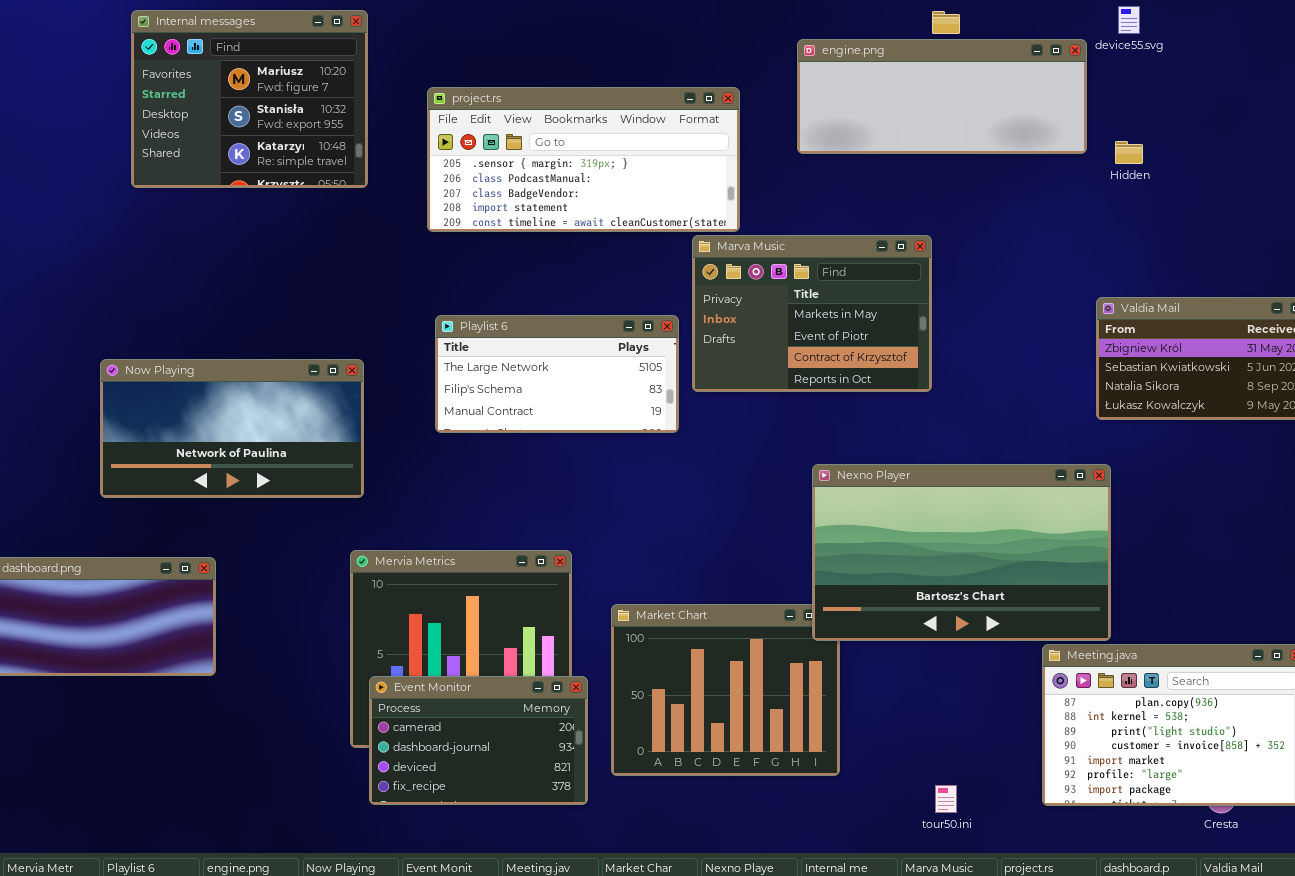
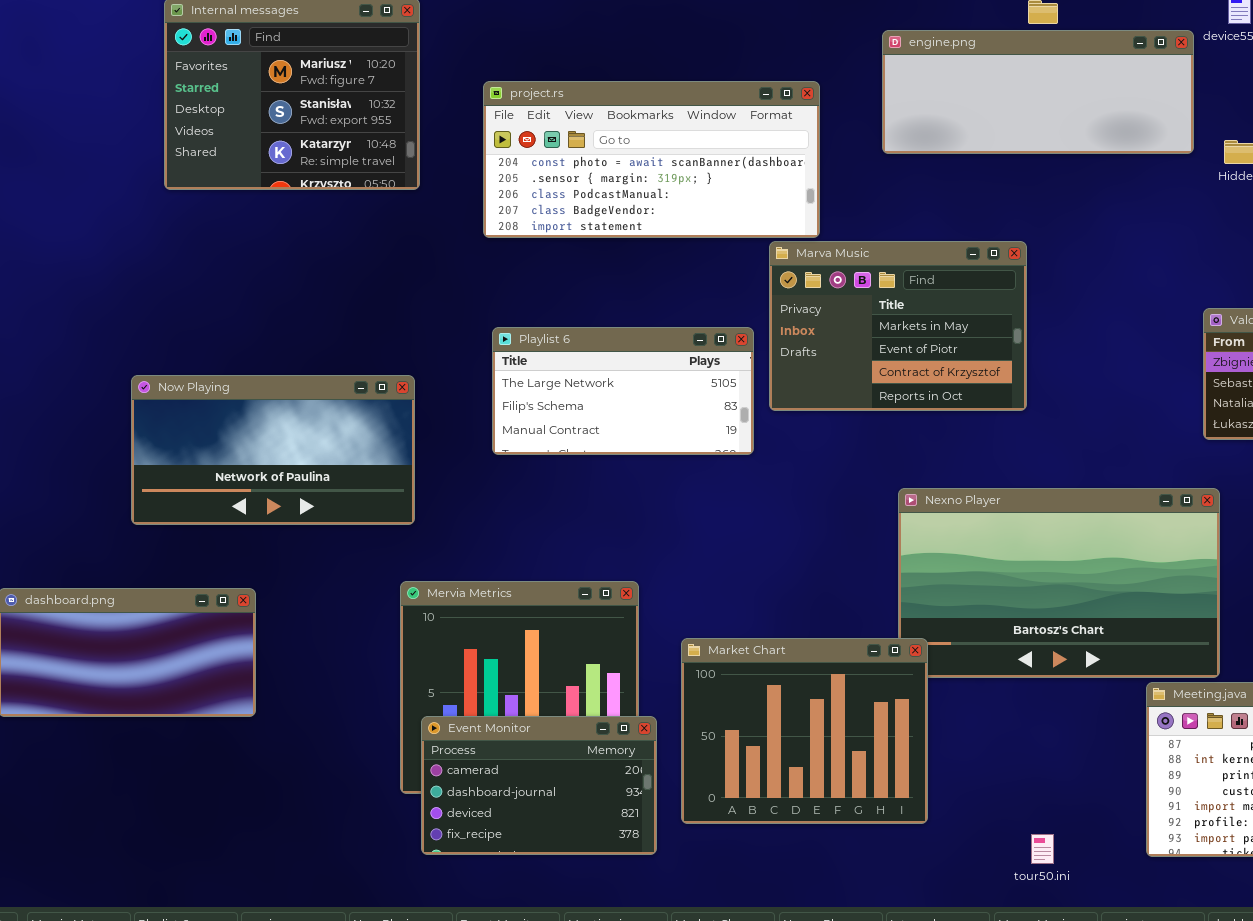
project.rs: [427,87,740,232] -> [483,81,820,238], scrolled up 1 row
Market Chart: [611,604,840,776] -> [681,638,928,824], raised

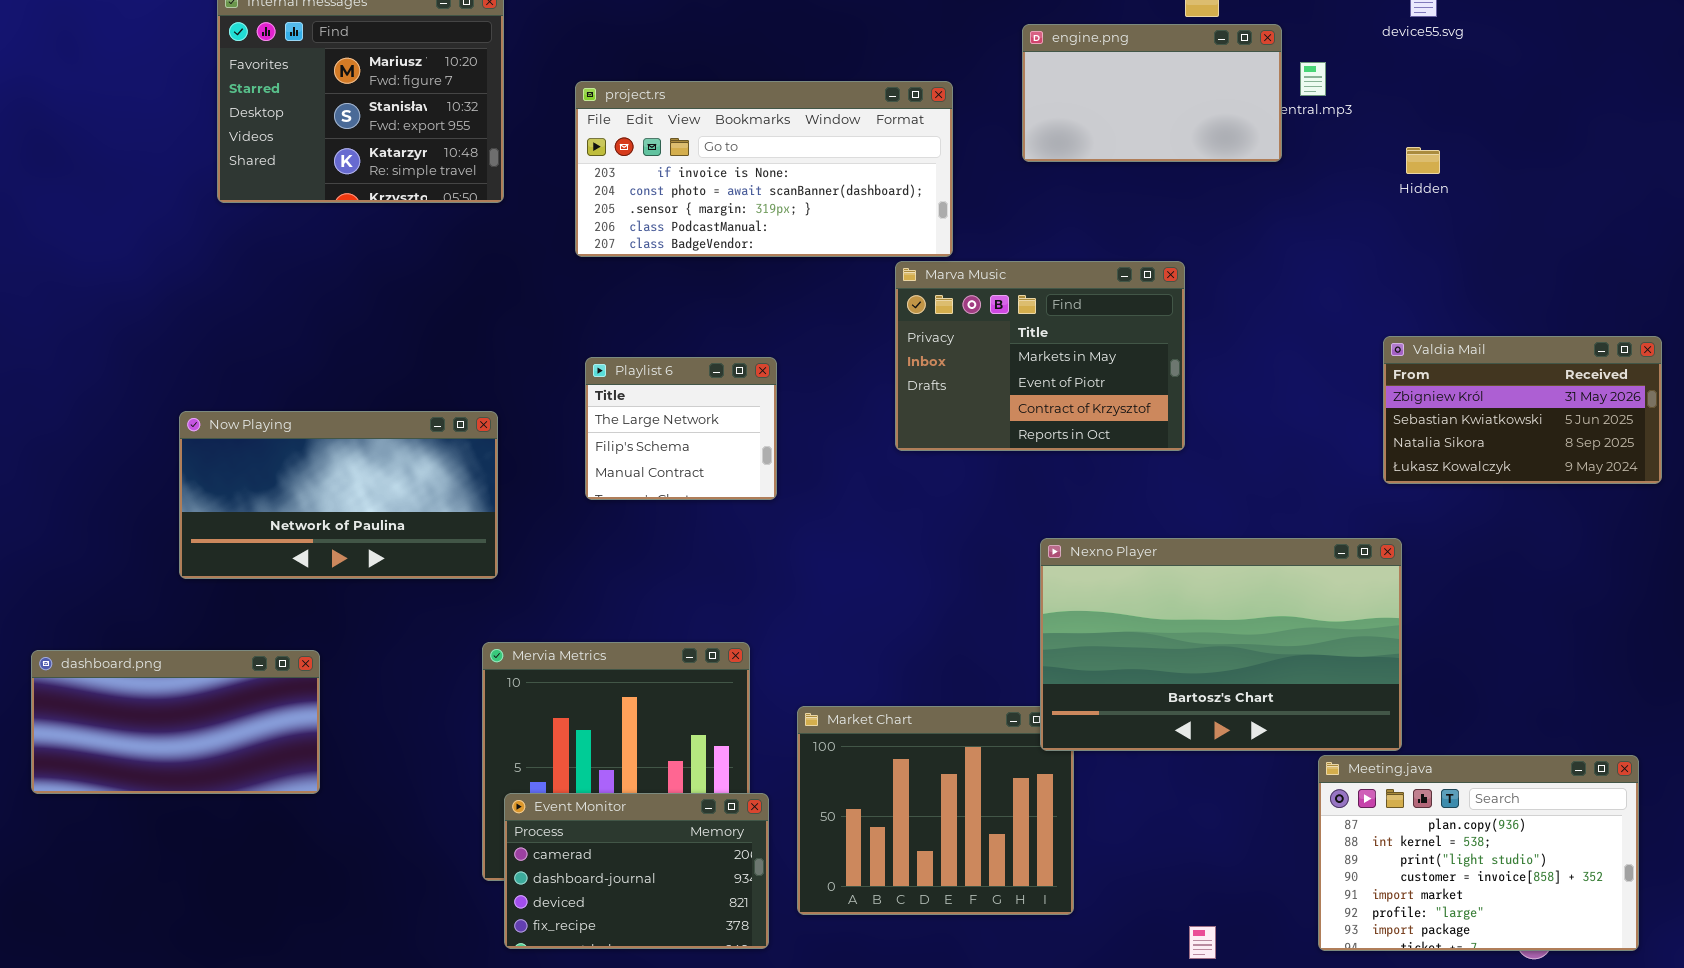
engine.png: [882,30,1194,154] -> [1022,24,1282,162], resized
project.rs: [483,81,820,238] -> [575,81,953,257], scrolled up 1 row
Playlist 6: [492,327,754,455] -> [585,357,777,500], resized
Nexno Player: [898,488,1220,678] -> [1040,538,1402,751], raised

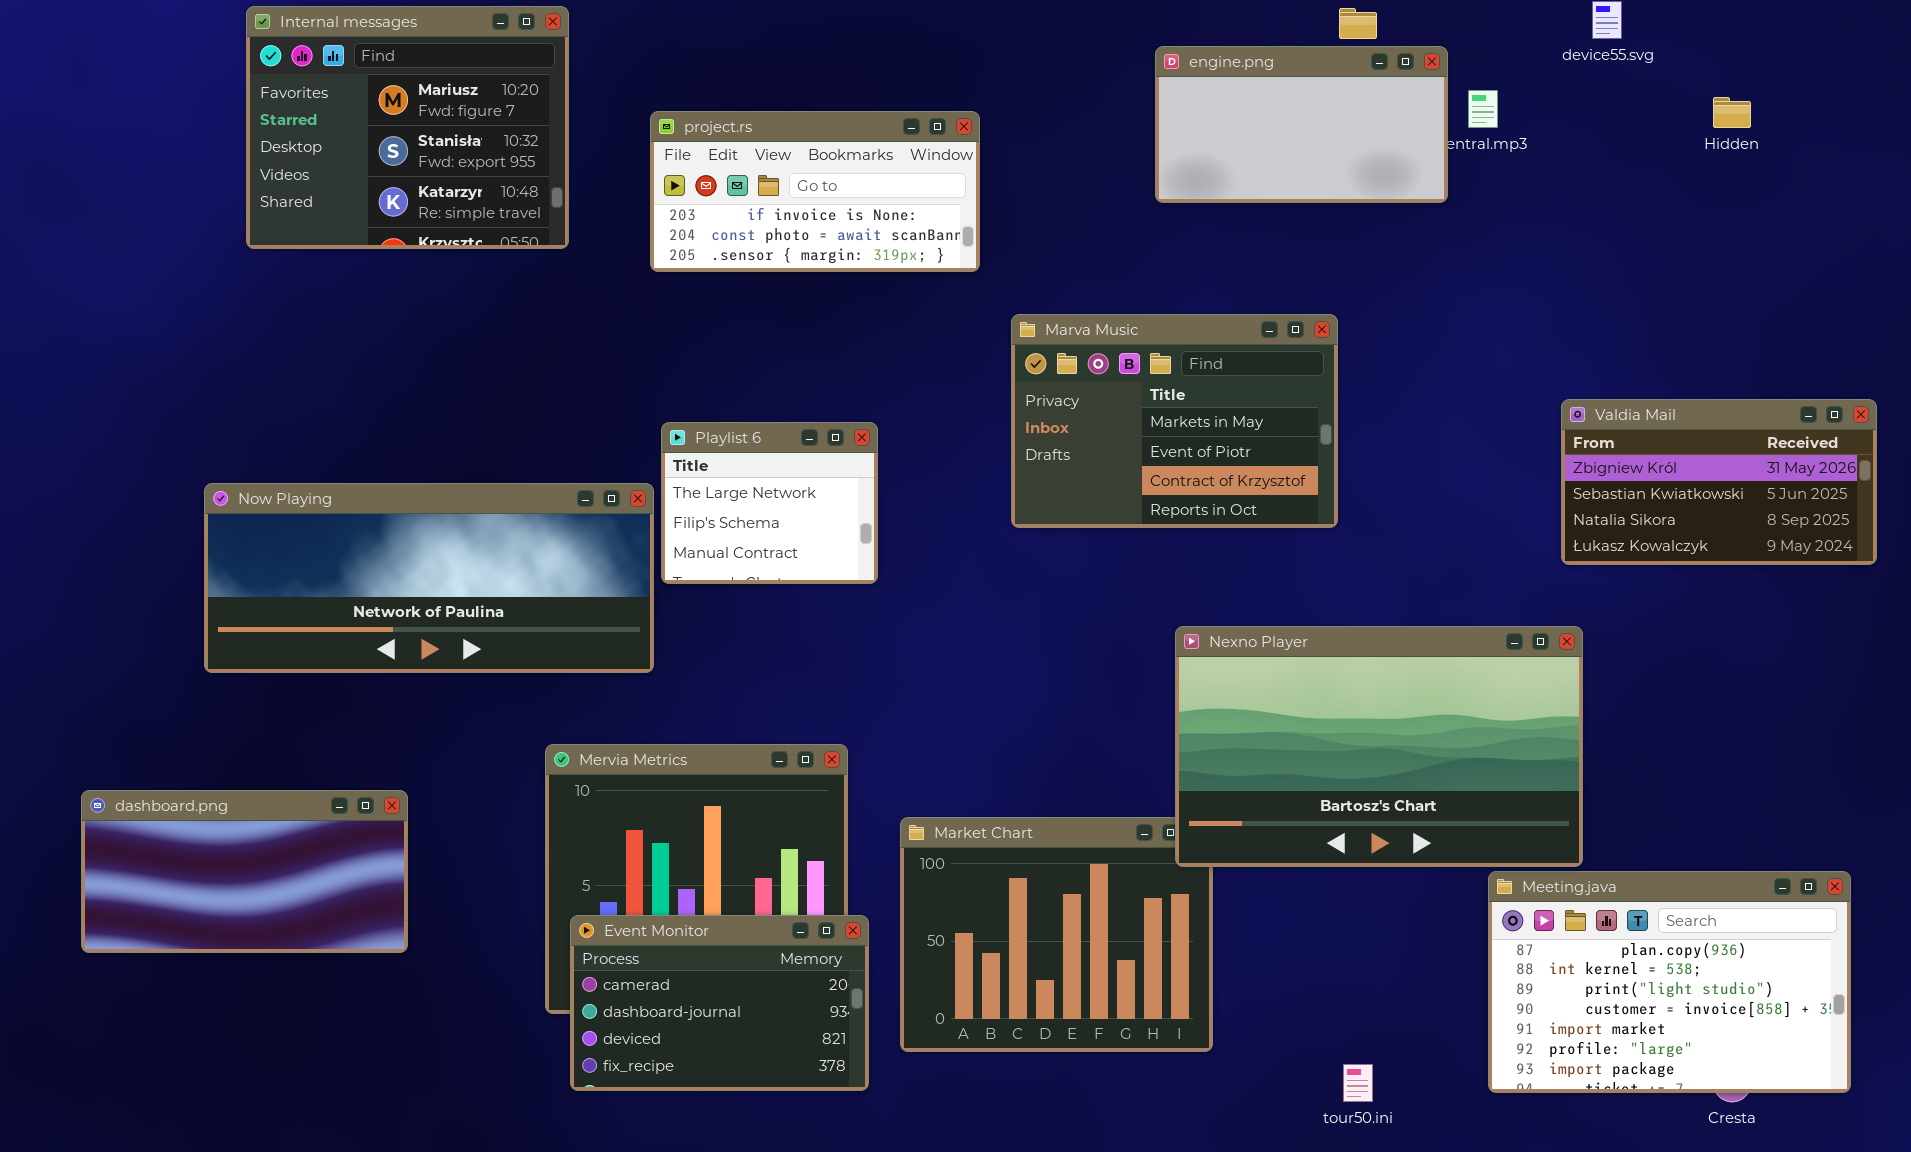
project.rs: [575,81,953,257] -> [650,111,980,272], resized
Hidden: [1406,147,1440,174] -> [1713,97,1751,128], moved
Now Playing: [179,411,498,579] -> [204,483,654,673], resized
dashboard.png: [31,650,320,794] -> [81,790,408,953], moved

